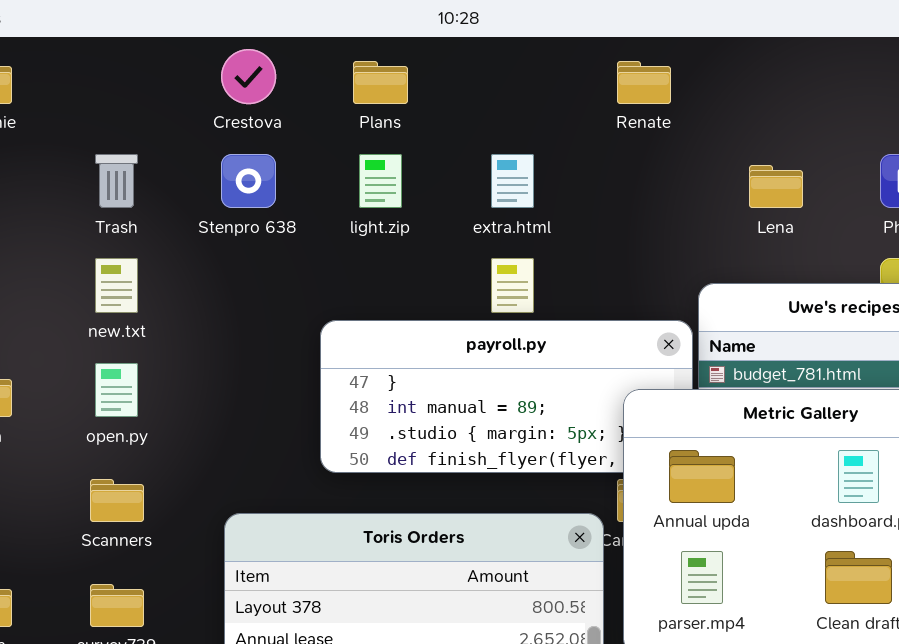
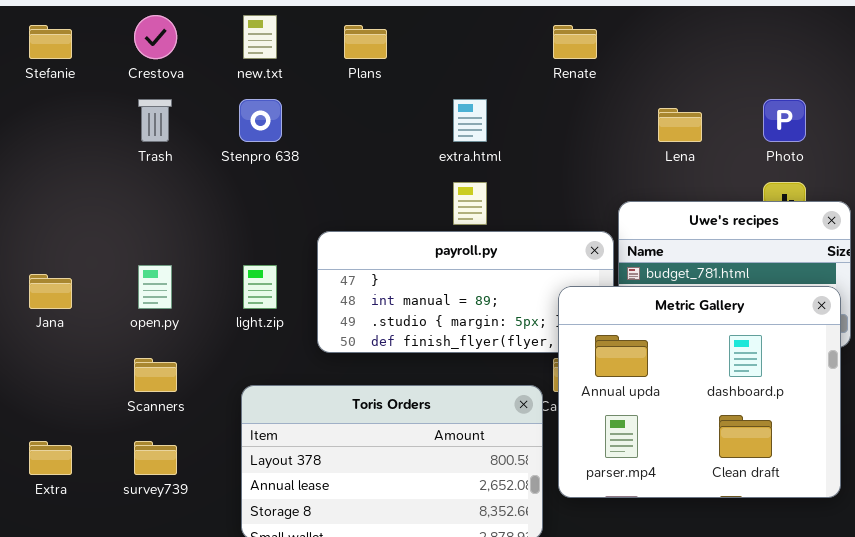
Crestova: [221,49,276,104] -> [134,15,177,59], moved
light.zip: [359,154,402,208] -> [243,265,277,309], moved
new.txt: [95,258,138,313] -> [243,15,277,59], moved

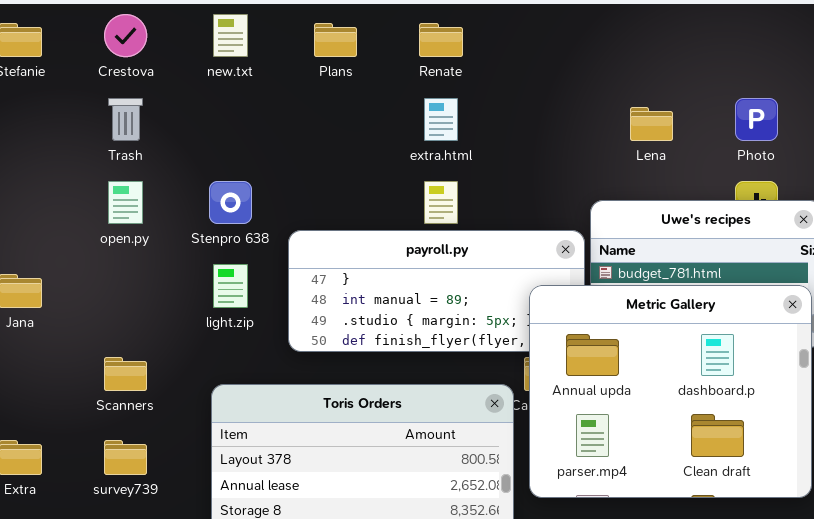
Renate: [553,25,597,59] -> [419,23,463,57], moved
Stenpro 638: [239,99,282,142] -> [209,181,252,224], moved
open.py: [138,265,172,309] -> [108,181,143,224], moved

